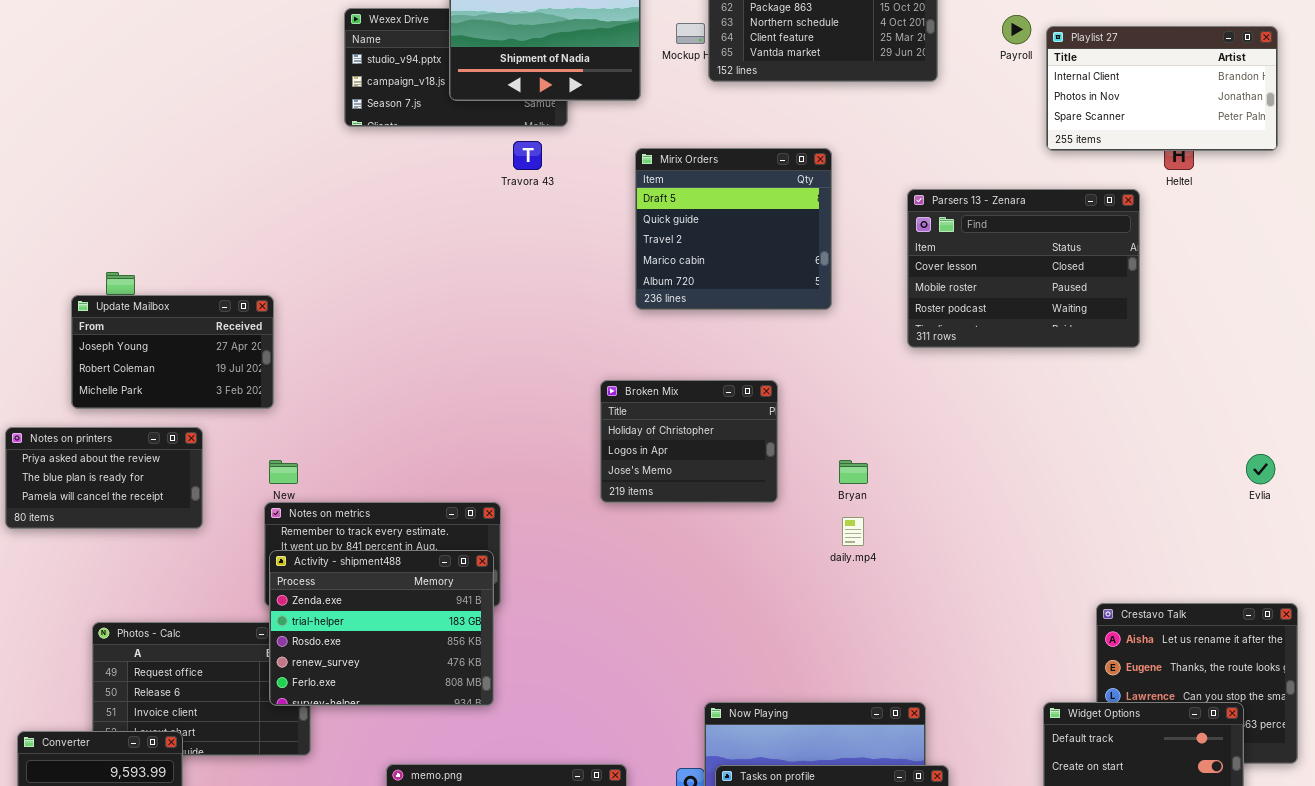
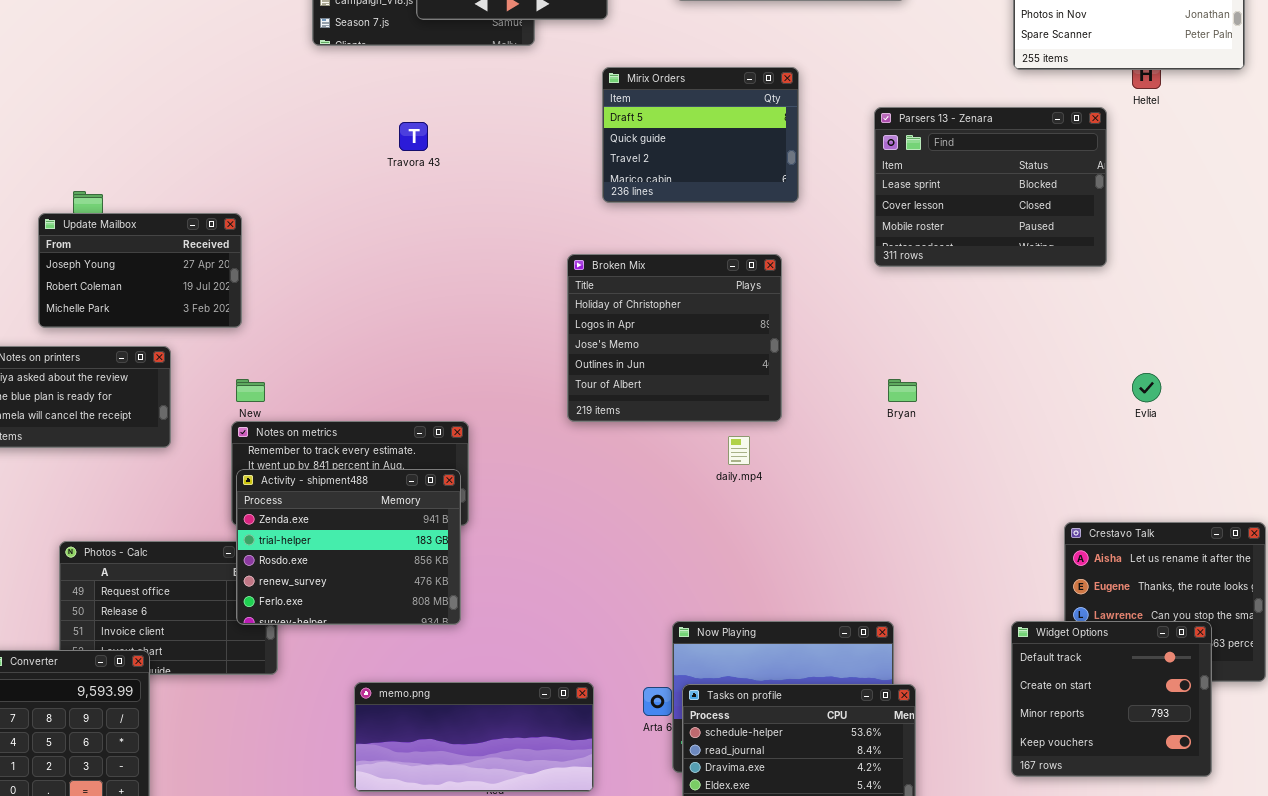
Travora 43: [513,141,542,170] -> [399,122,428,151], moved
Mirix Orders: [635,148,832,310] -> [602,67,799,203], resized
Parsers 13 - Zenara: [907,189,1140,348] -> [874,107,1107,267], scrolled up 1 row
Broken Mix: [600,380,778,503] -> [567,254,782,422], resized
Evlia: [1246,454,1275,484] -> [1132,373,1161,402], moved
Bryan: [839,460,868,484] -> [888,379,917,402], moved
daily.mp4: [842,517,864,546] -> [728,436,750,465], moved

